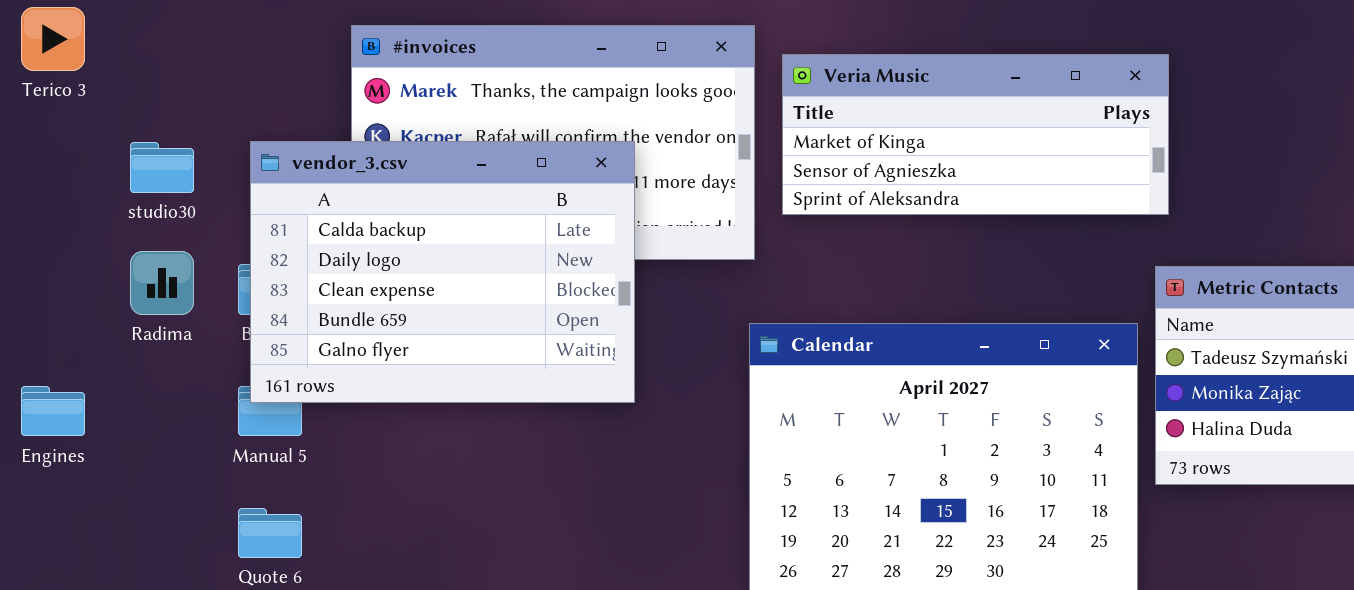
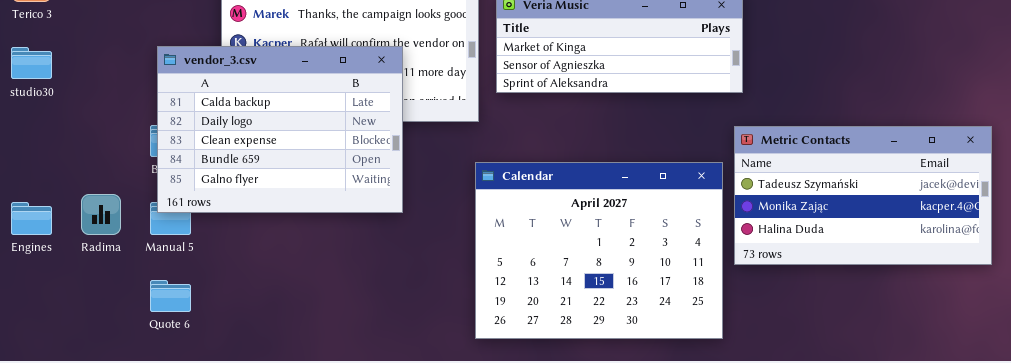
studio30: [130,142,194,193] -> [11,47,52,79], moved
Radima: [130,251,194,315] -> [81,194,121,235], moved

